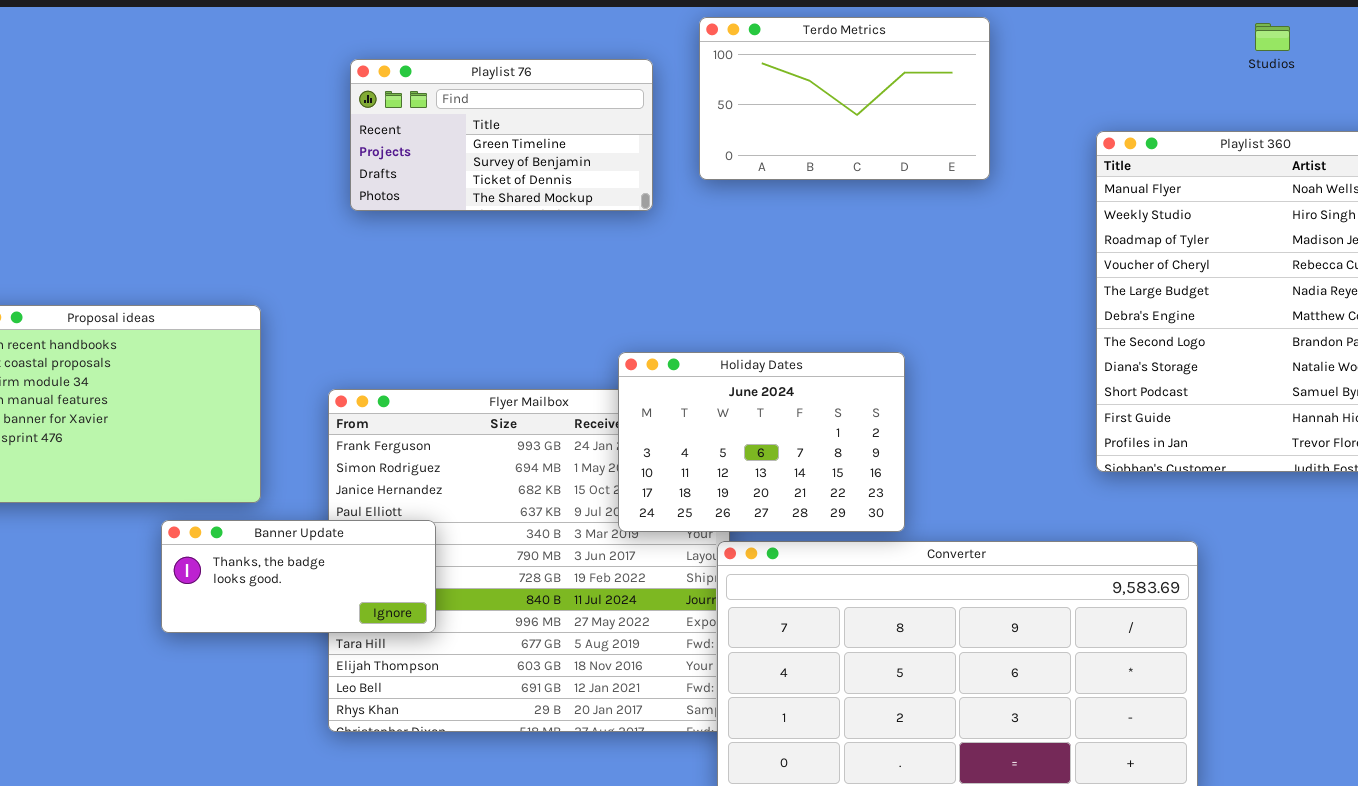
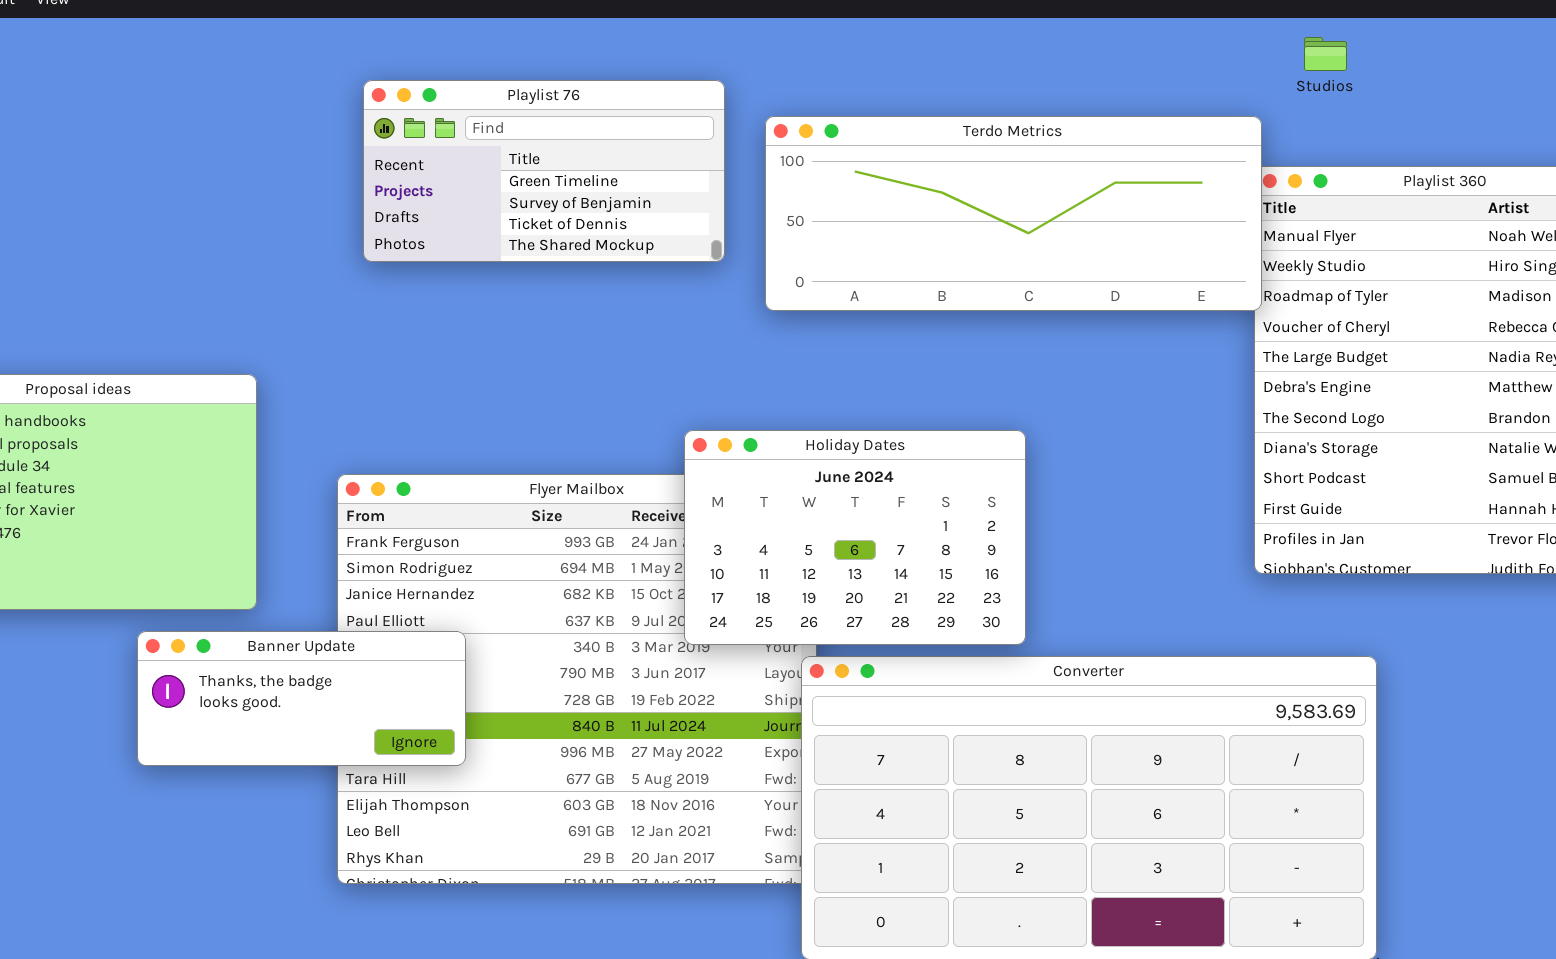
Terdo Metrics: [699,17,990,180] -> [765,116,1262,311], moved, resized
Studios: [1255,23,1290,51] -> [1304,37,1347,71], moved

